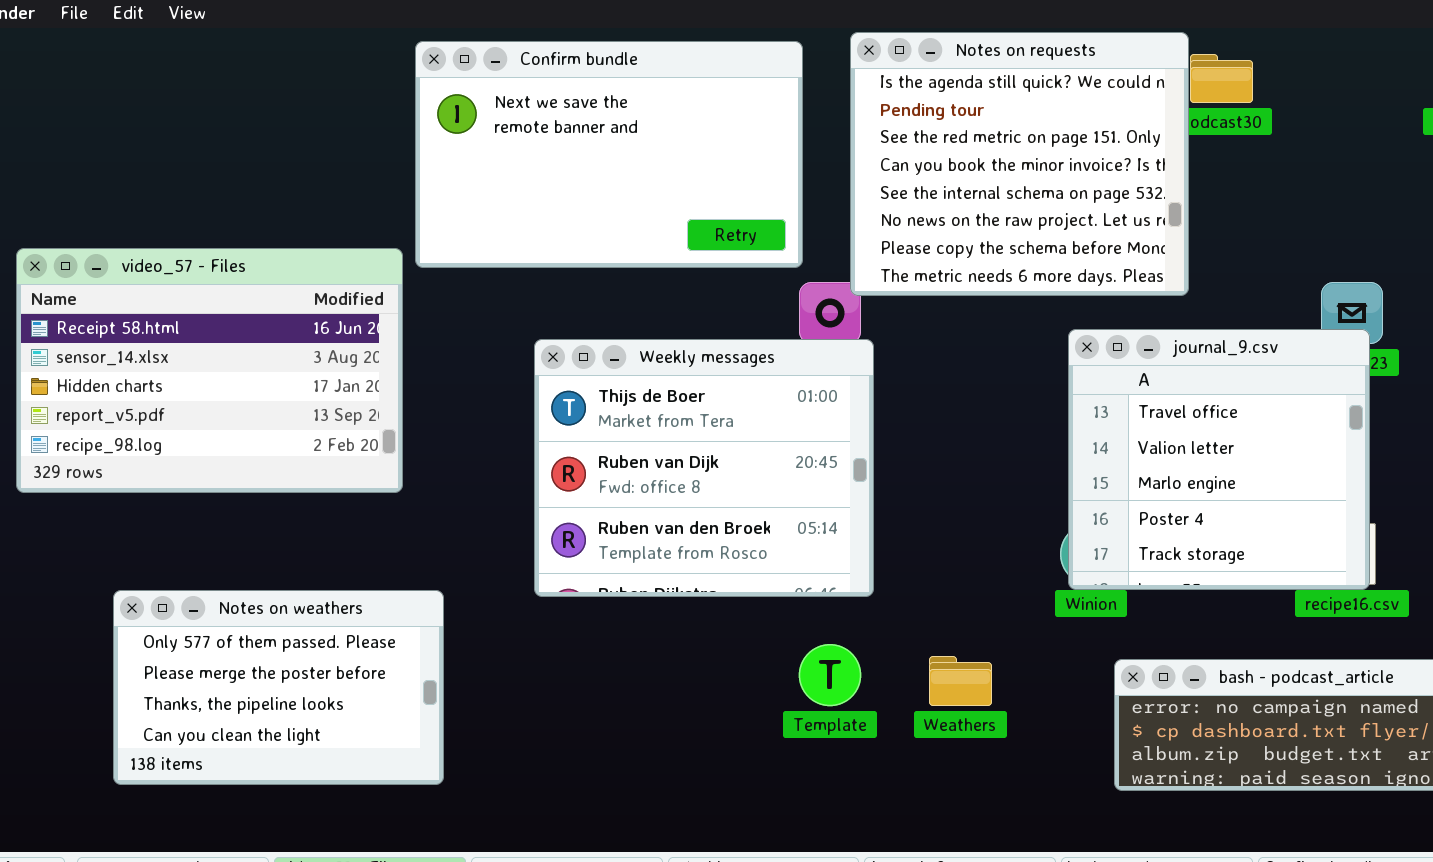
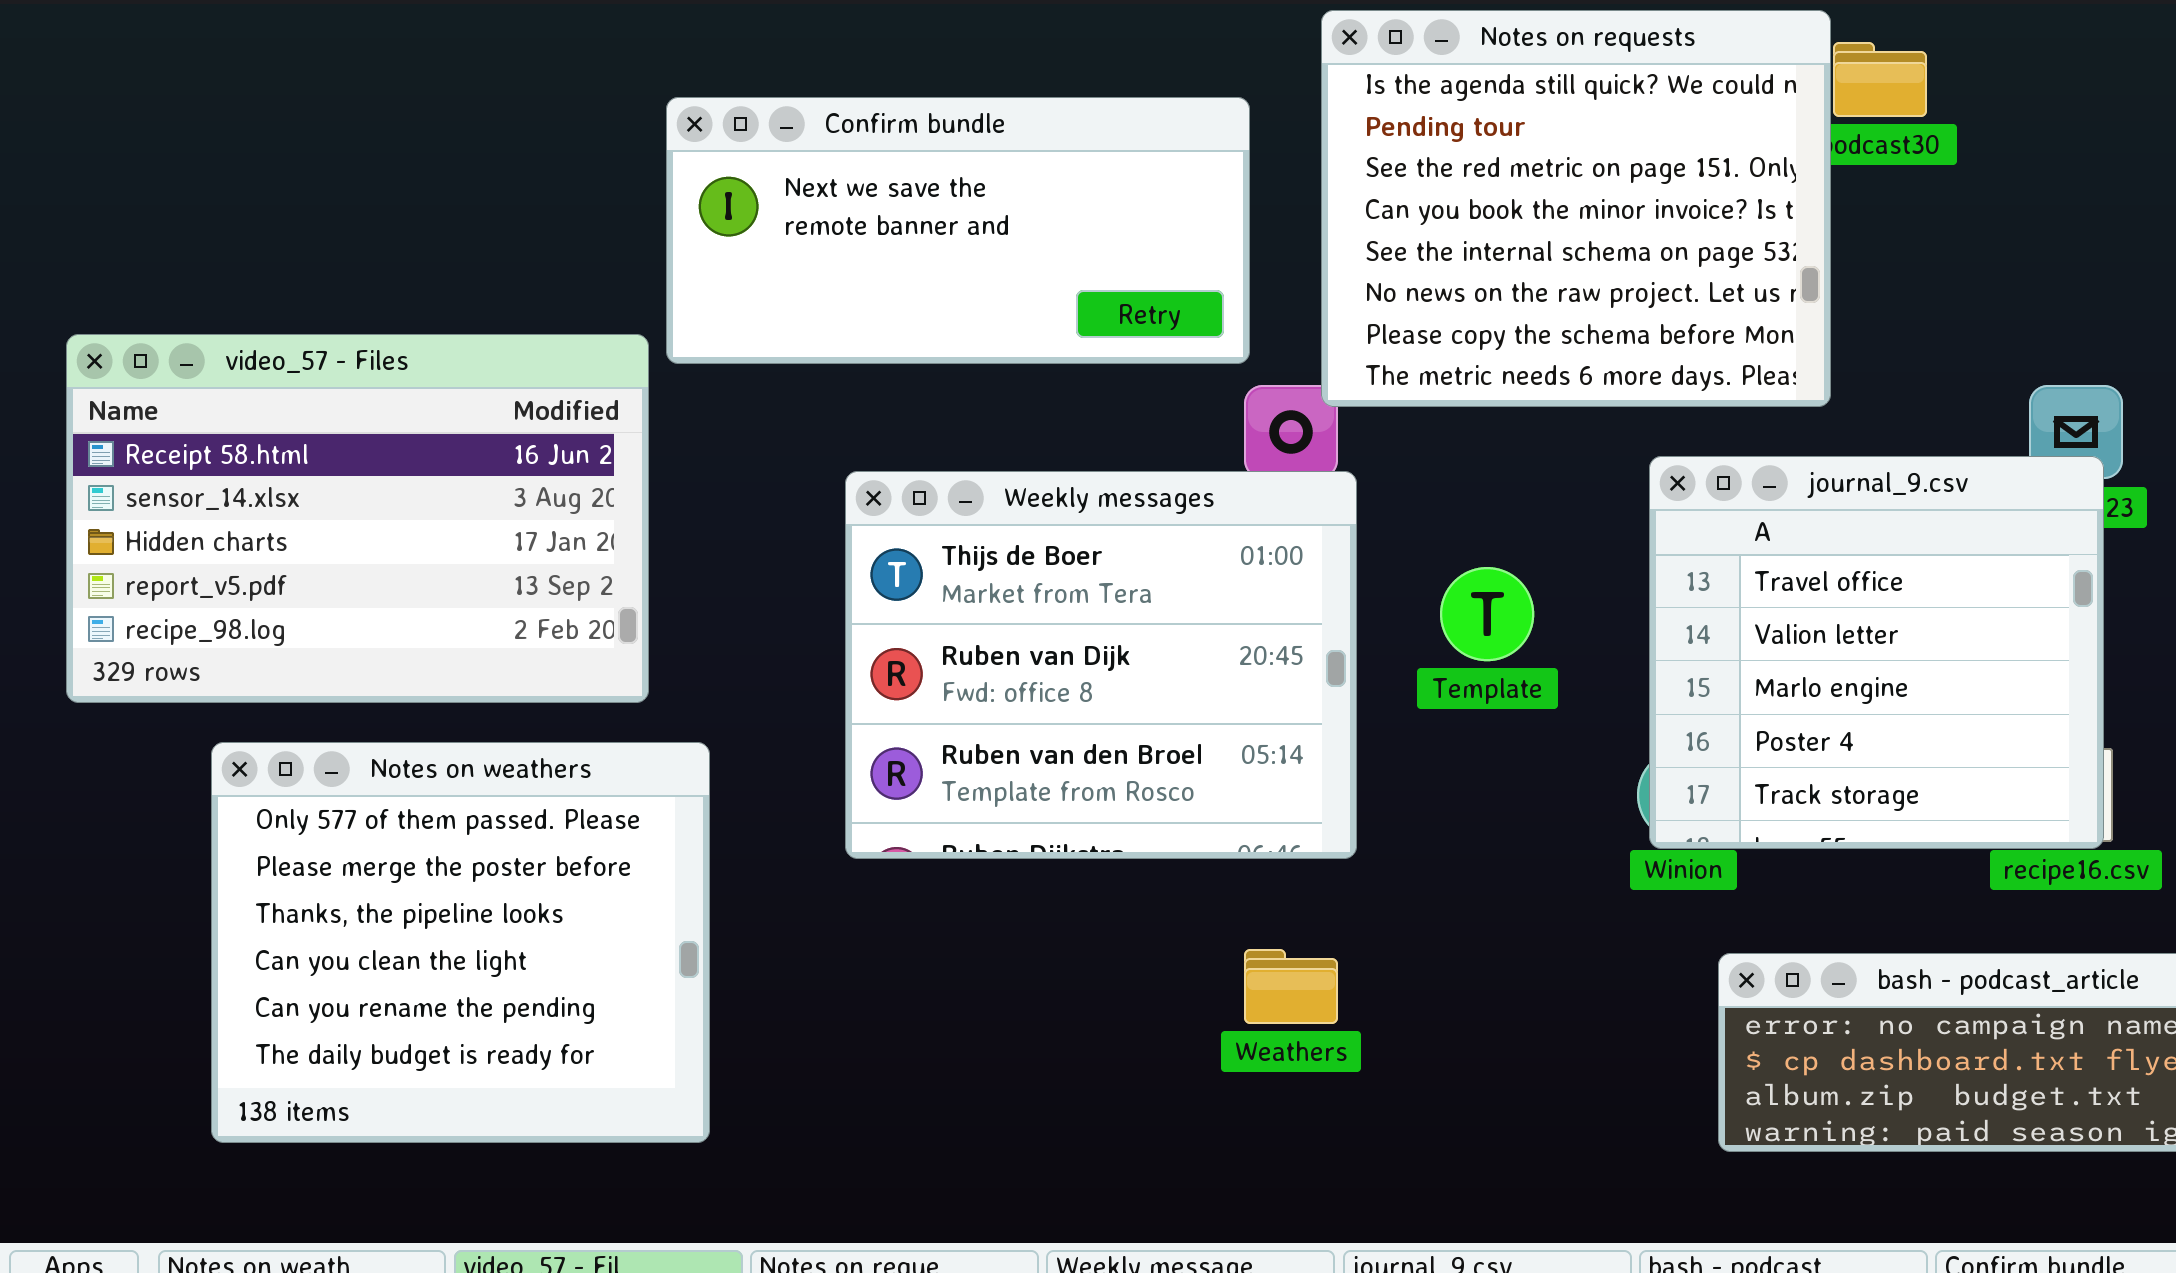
Confirm bundle: [415,41,803,268] -> [666,97,1250,364], resized
Notes on weathers: [113,590,444,785] -> [211,742,710,1143], resized
Template: [799,644,861,706] -> [1440,567,1534,661], moved
Weathers: [929,656,992,706] -> [1244,949,1338,1024], moved

